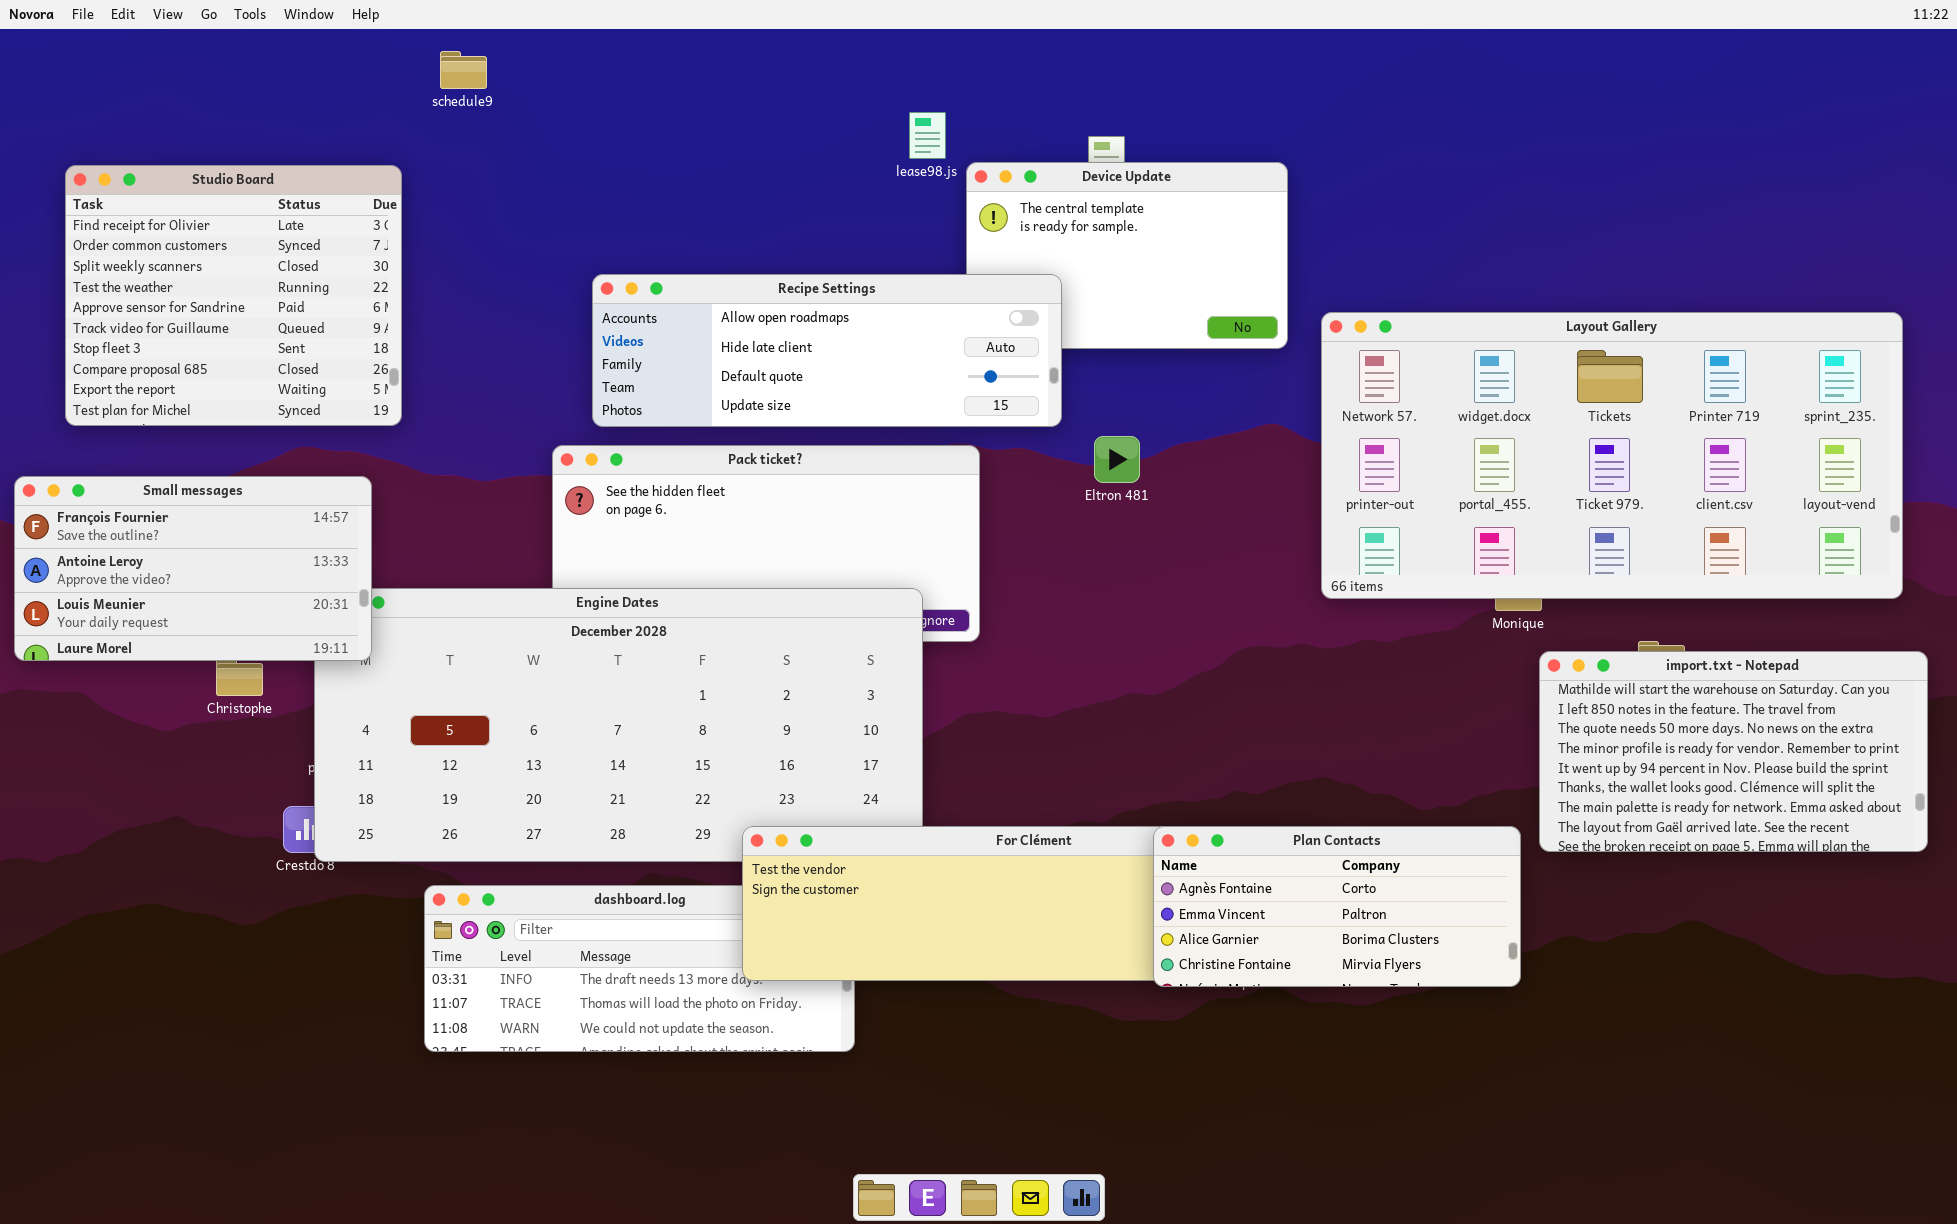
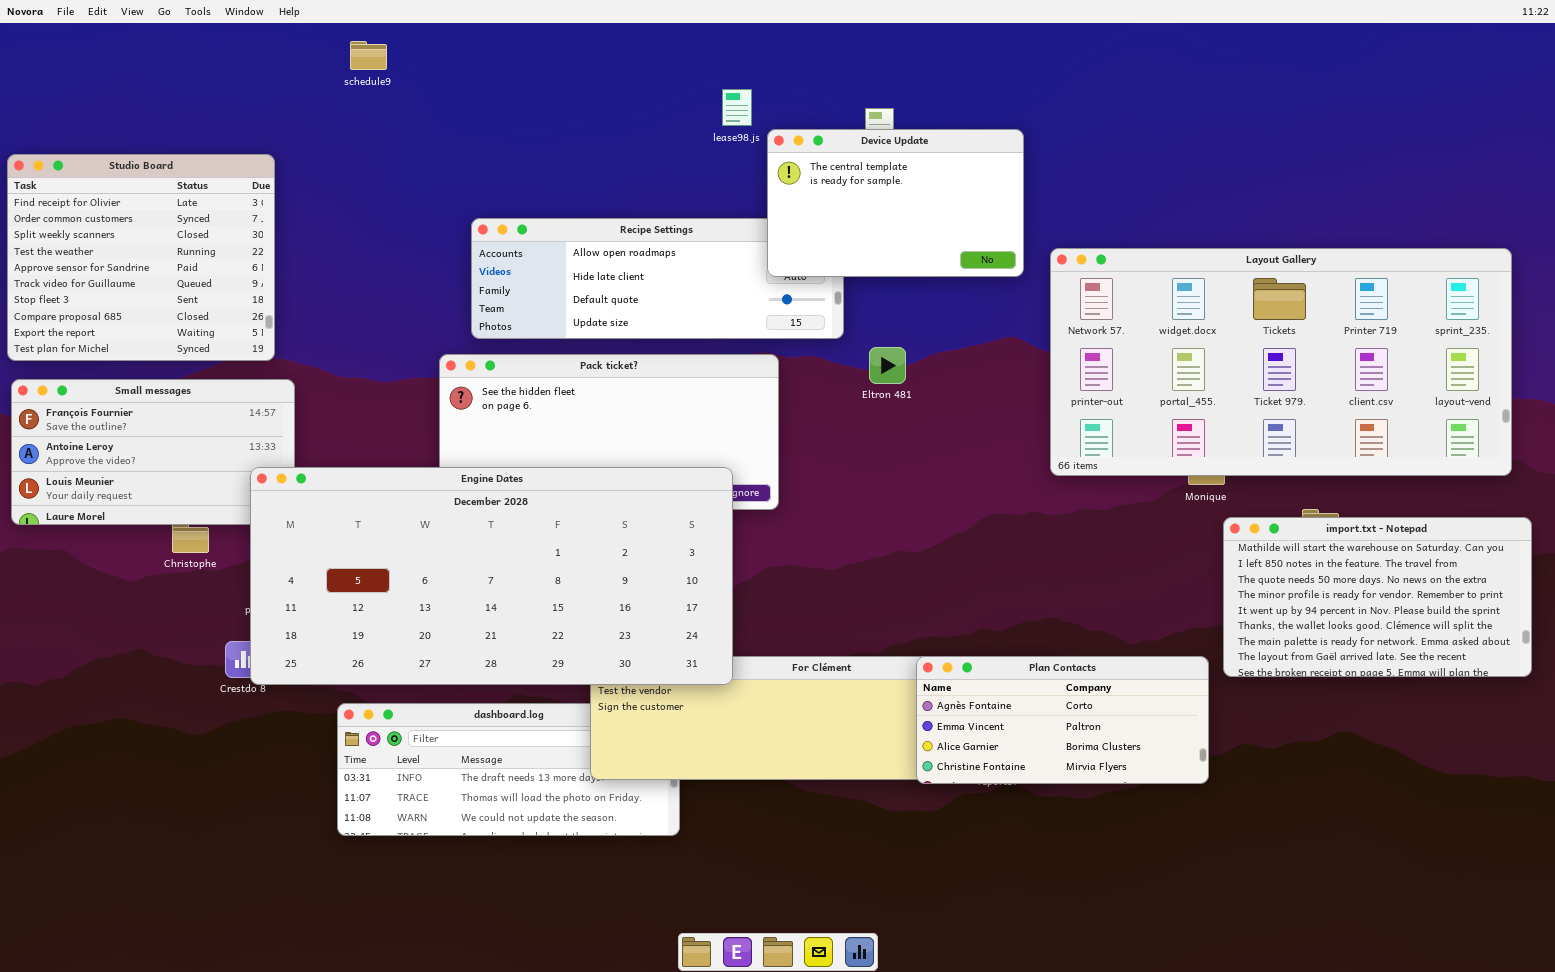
Device Update: [966,162,1288,349] -> [767,129,1024,277], raised
Studio Board: [65,165,402,426] -> [7,154,275,361], moved
Engine Dates: [314,588,923,862] -> [250,467,733,685], raised

